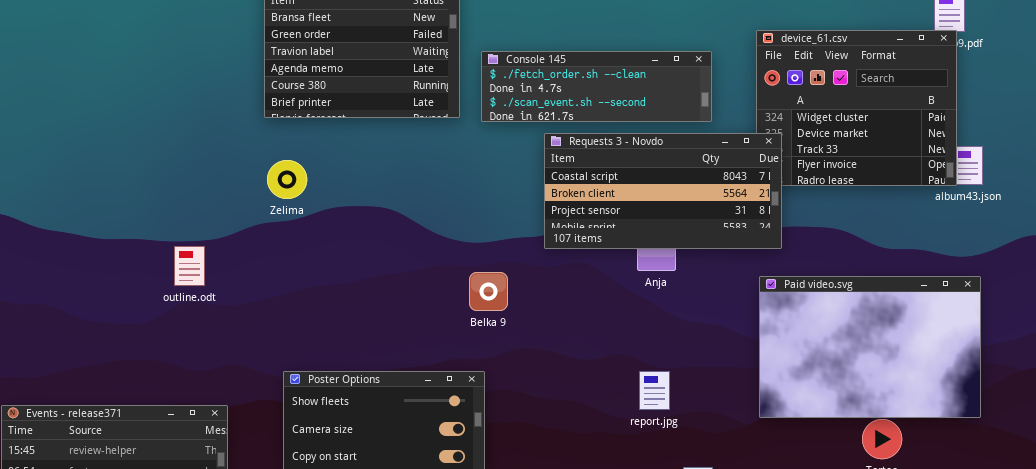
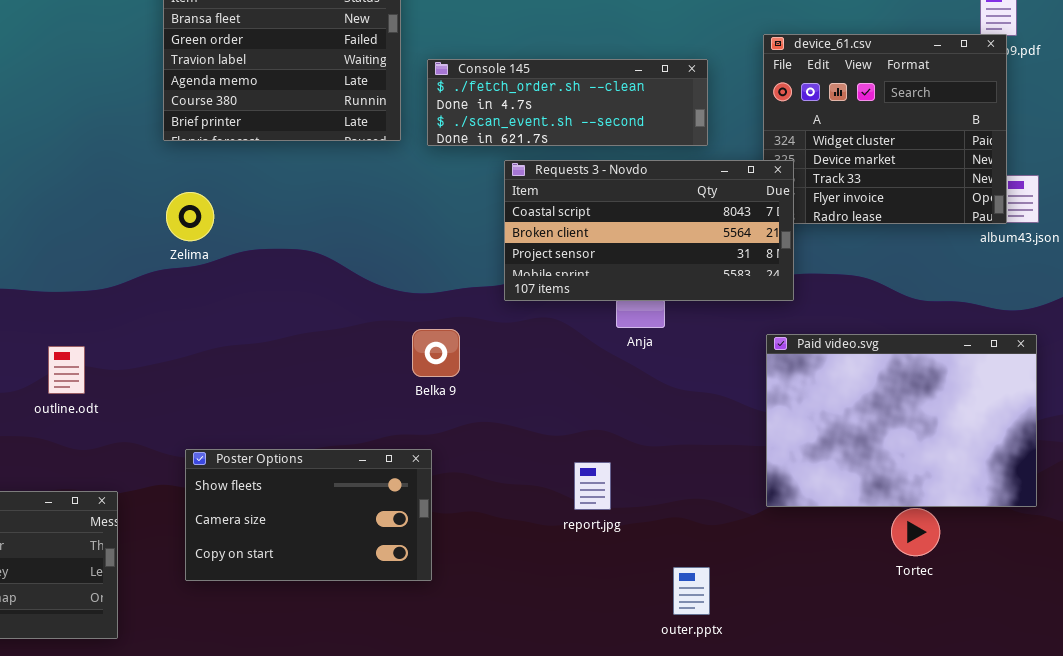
outline.odt: [174,246,205,286] -> [48,346,85,394], moved
report.jpg: [639,371,670,410] -> [574,462,611,510], moved

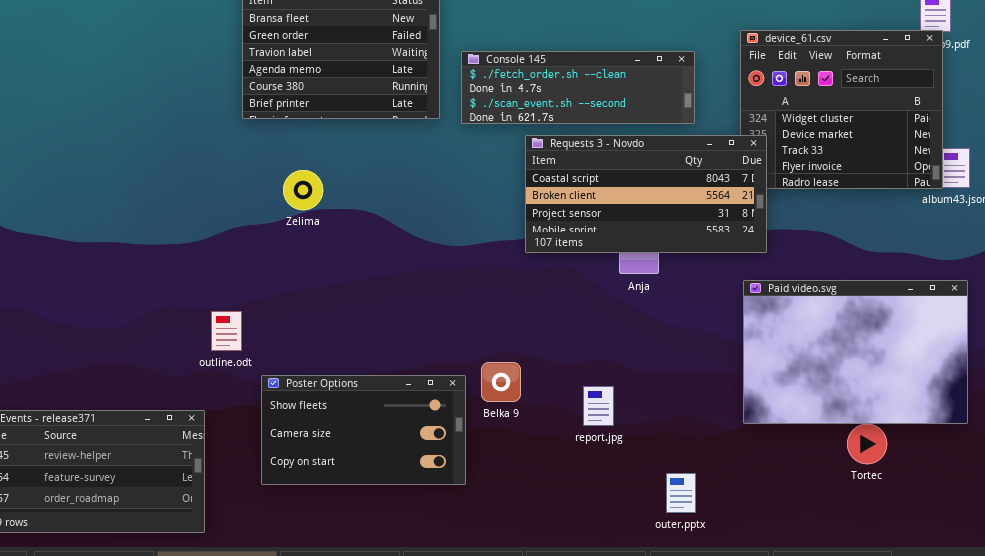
Zelima: [166,192,214,241] -> [283,170,323,210], moved
Belka 9: [412,329,460,377] -> [481,362,521,402], moved
outline.odt: [48,346,85,394] -> [211,311,242,351], moved

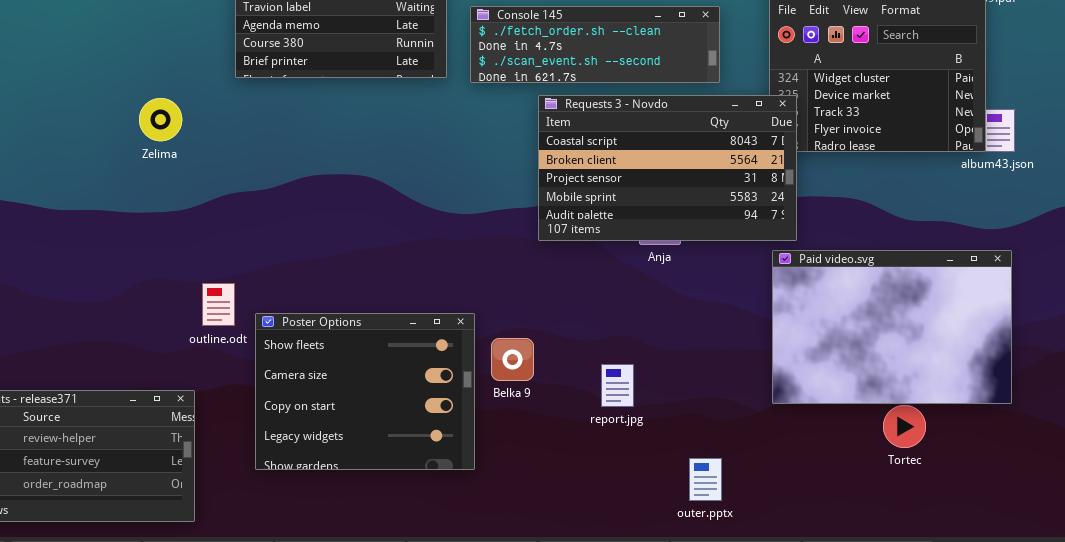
Requests 3 - Novdo: [525,135,767,253] -> [538,95,797,241], resized
Zelima: [283,170,323,210] -> [139,98,182,141], moved
Poster Options: [261,375,466,485] -> [255,313,475,470], resized

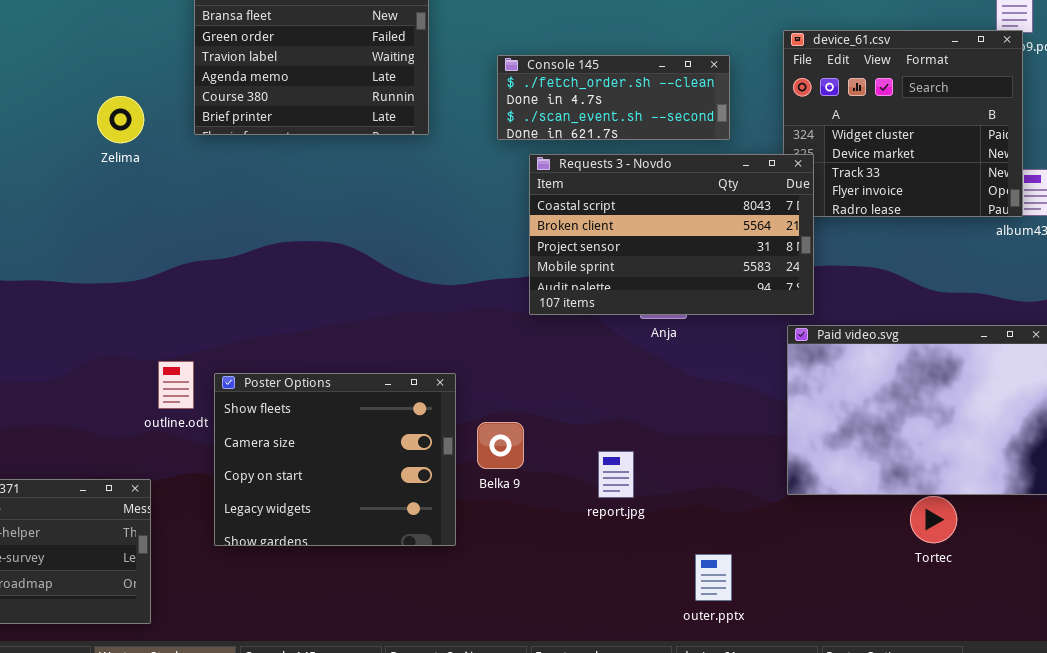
Console 145: [470,6,720,83] -> [497,55,730,140], resized
Zelima: [139,98,182,141] -> [97,96,144,143], moved
Poster Options: [255,313,475,470] -> [214,373,456,546], moved

